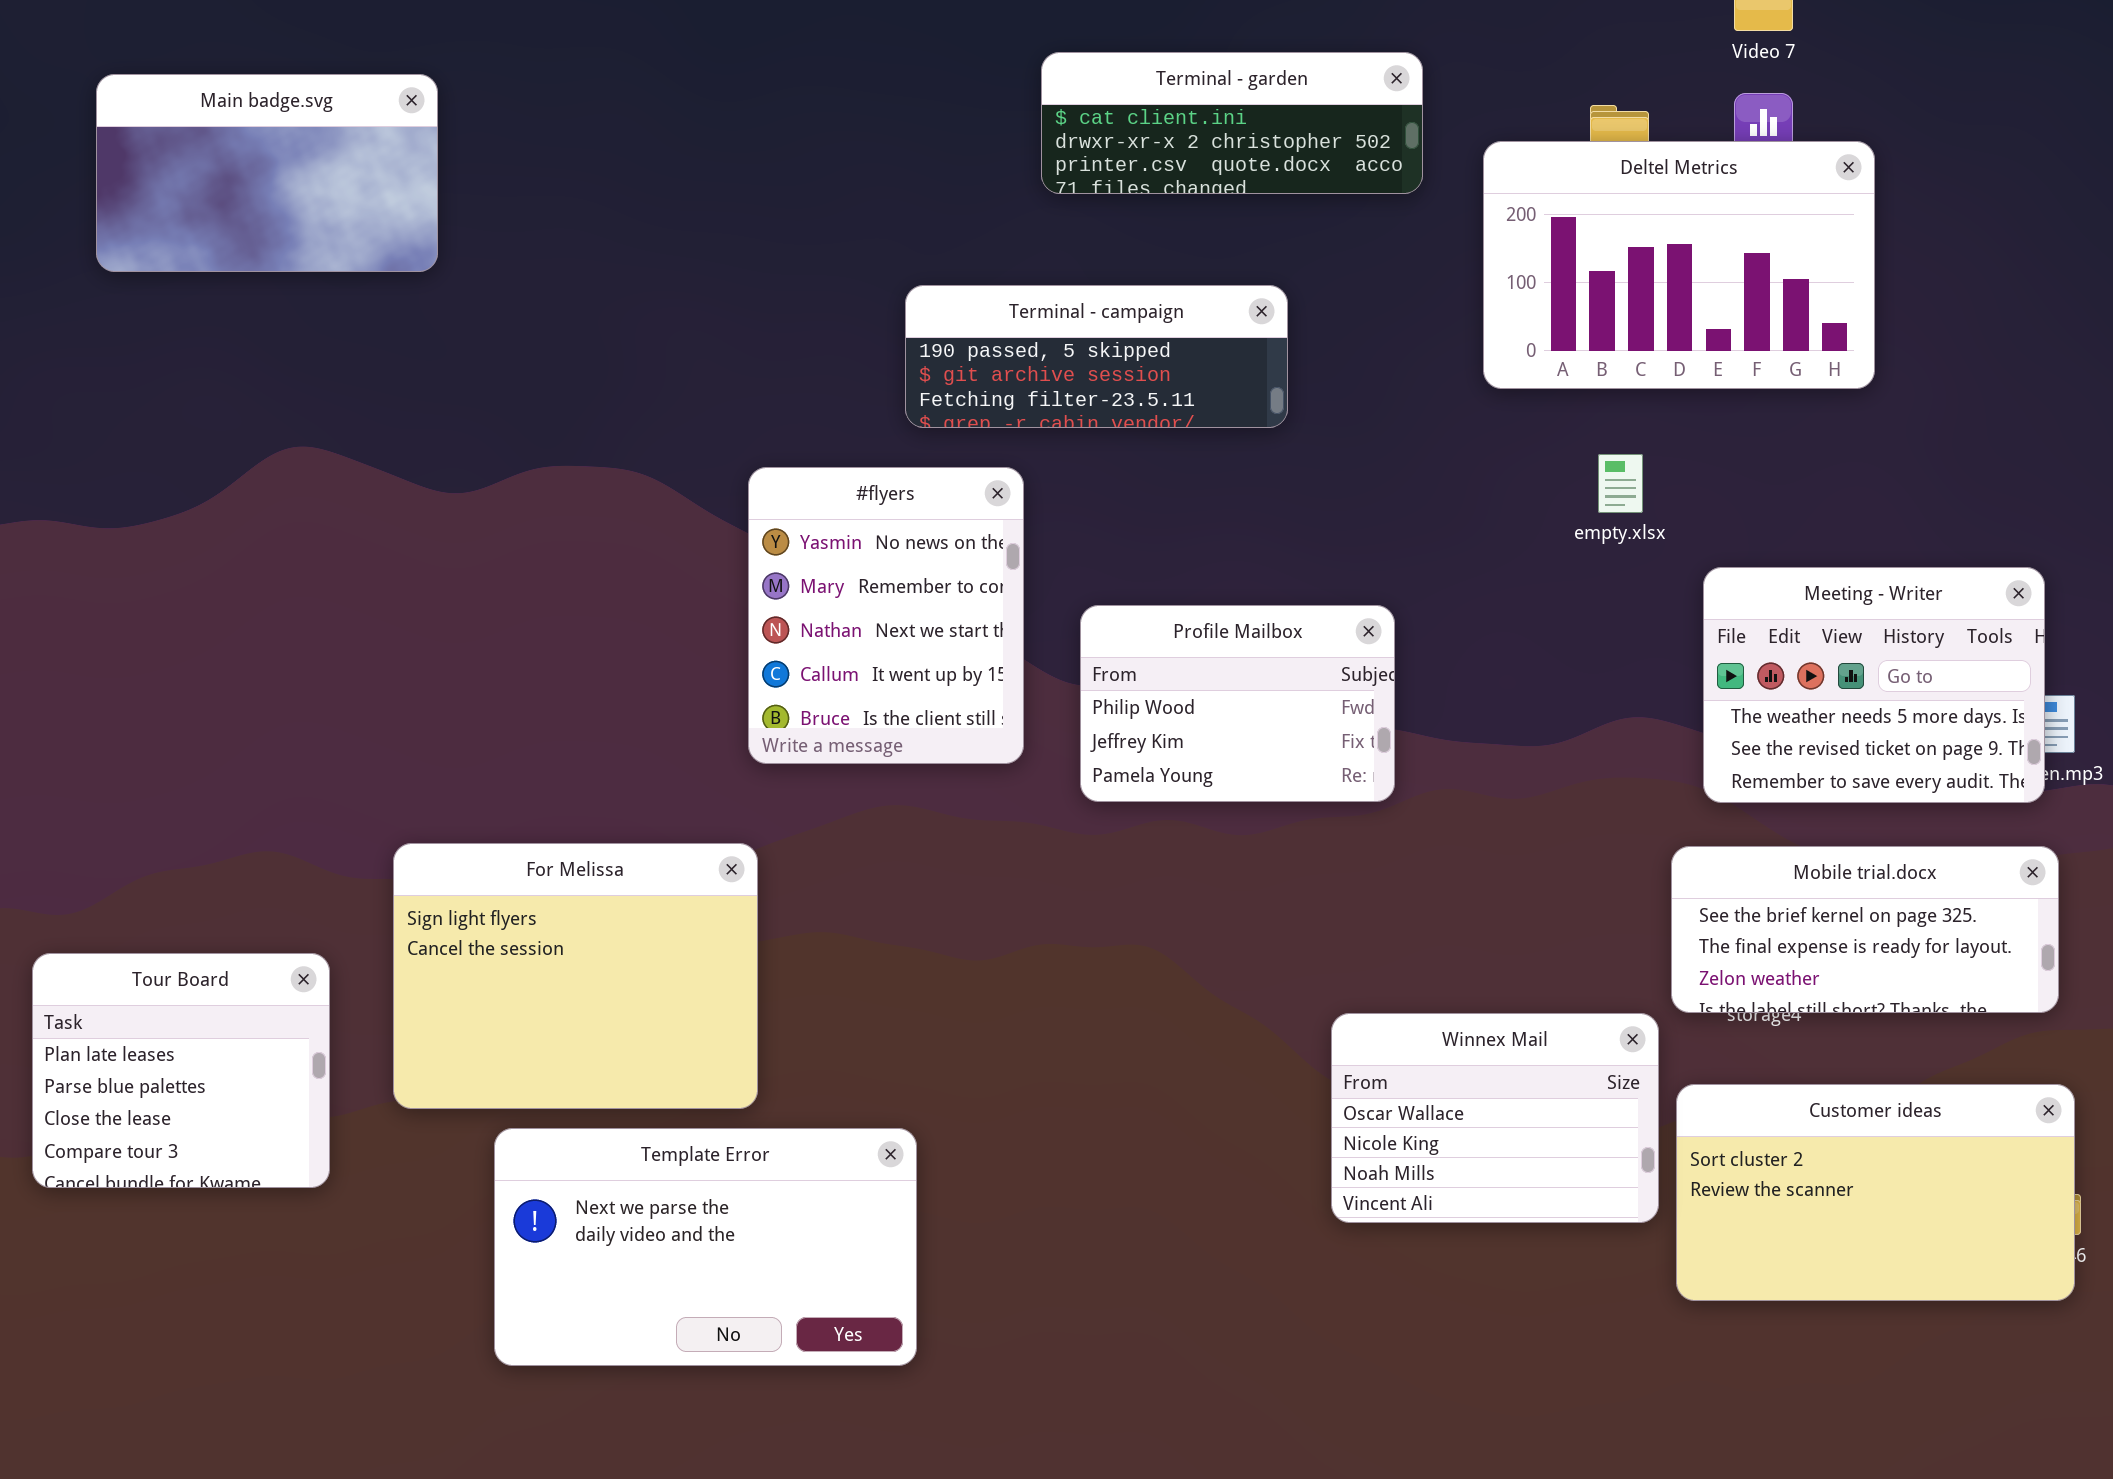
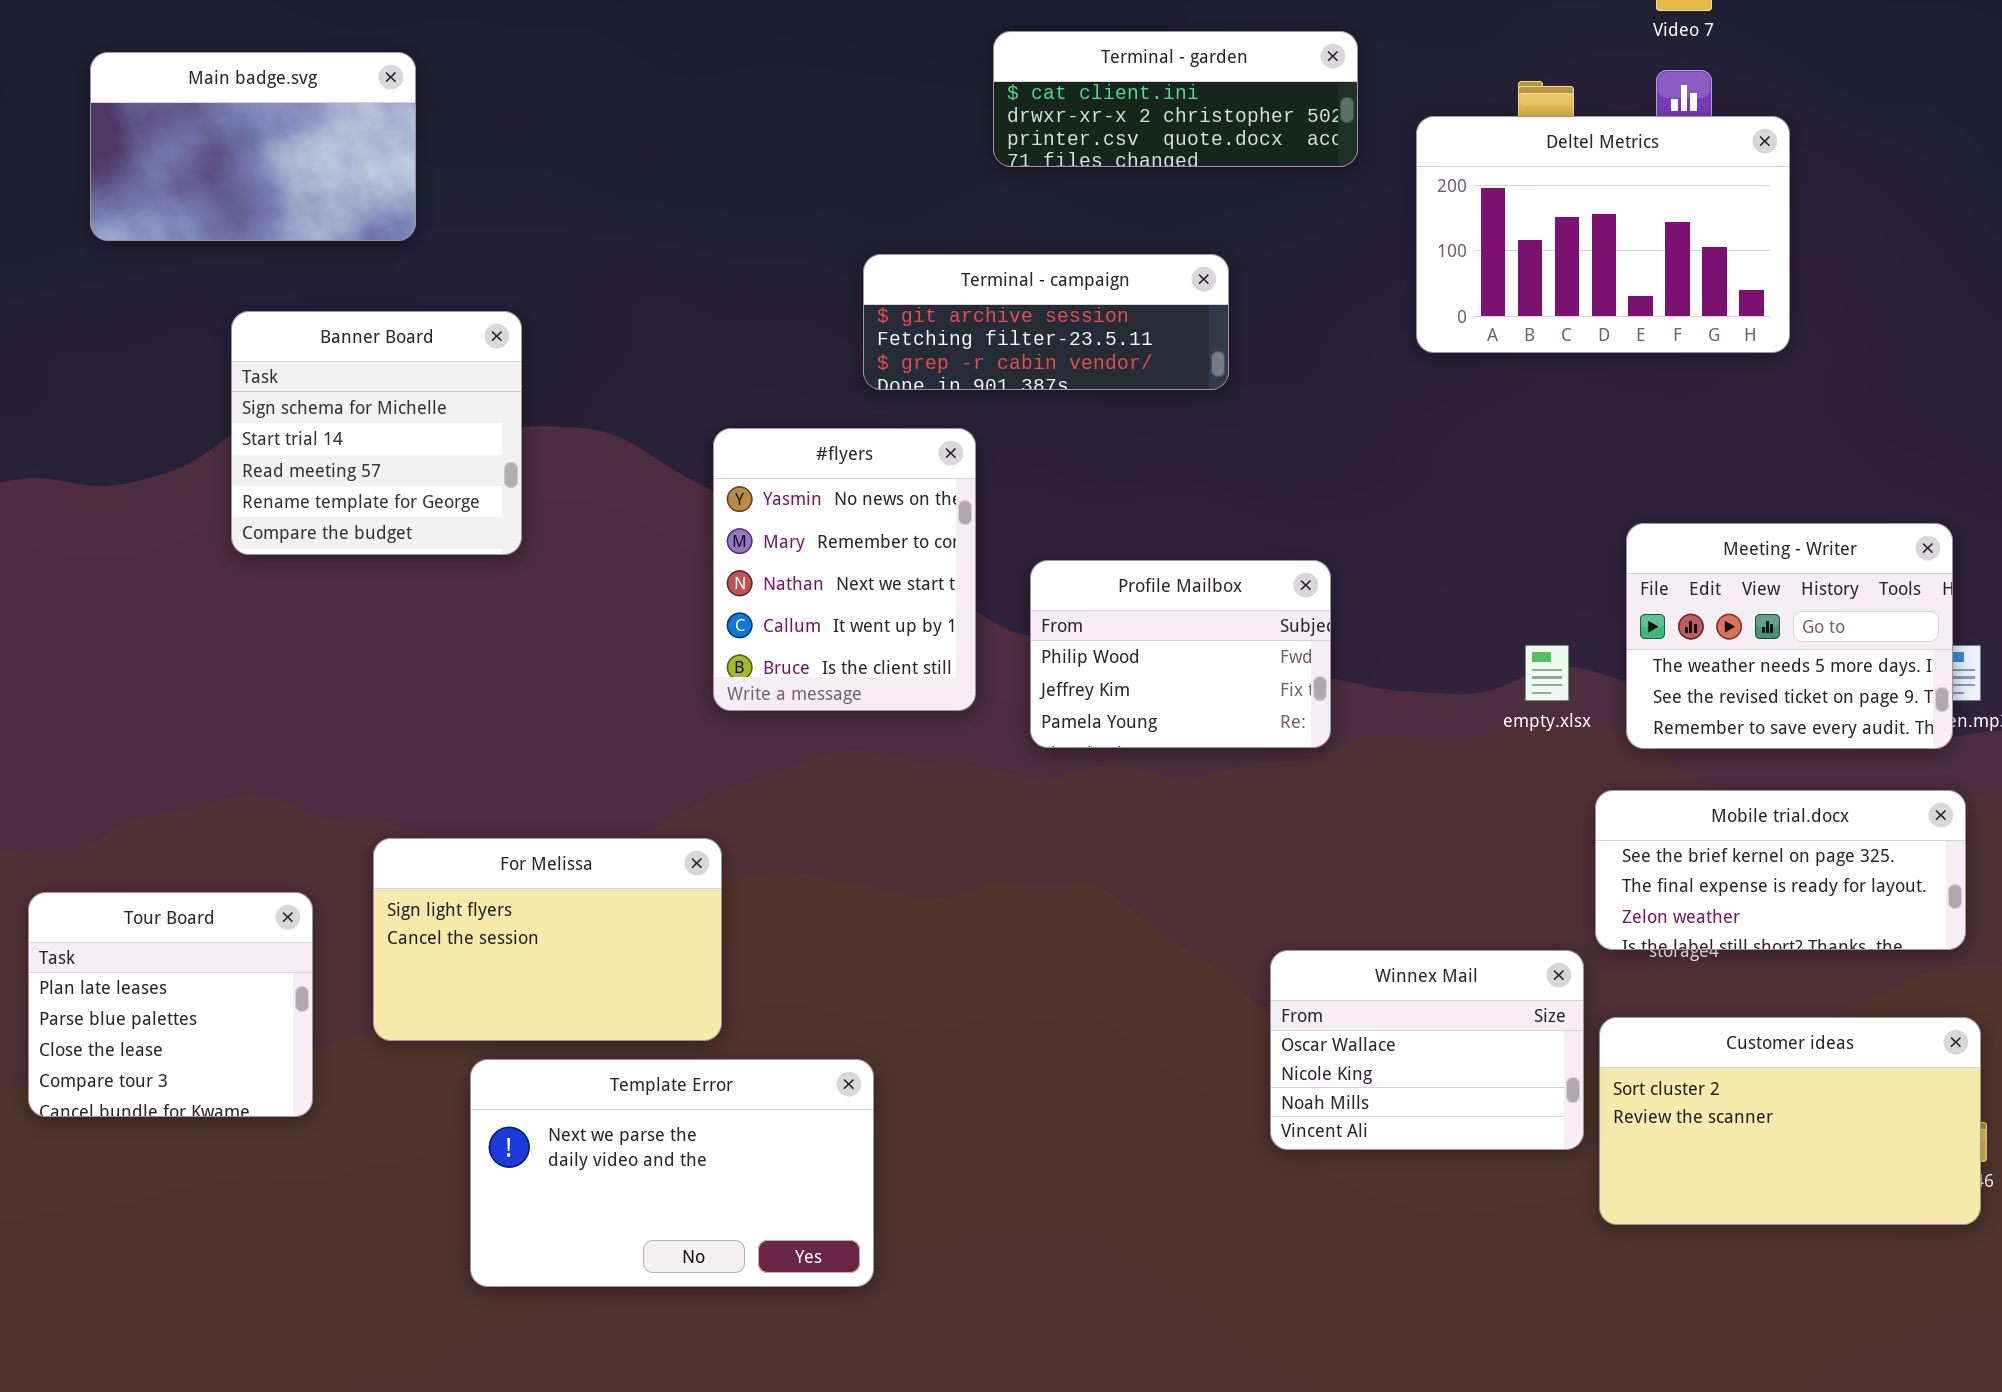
Terminal - campaign: [905,285,1288,428] -> [863,254,1229,390], scrolled down 1 row
Banner Board: none -> [231,311,522,555], opened
empty.xlsx: [1598,454,1643,513] -> [1525,645,1569,701], moved
For Melissa: [393,843,758,1109] -> [373,838,722,1041], resized

